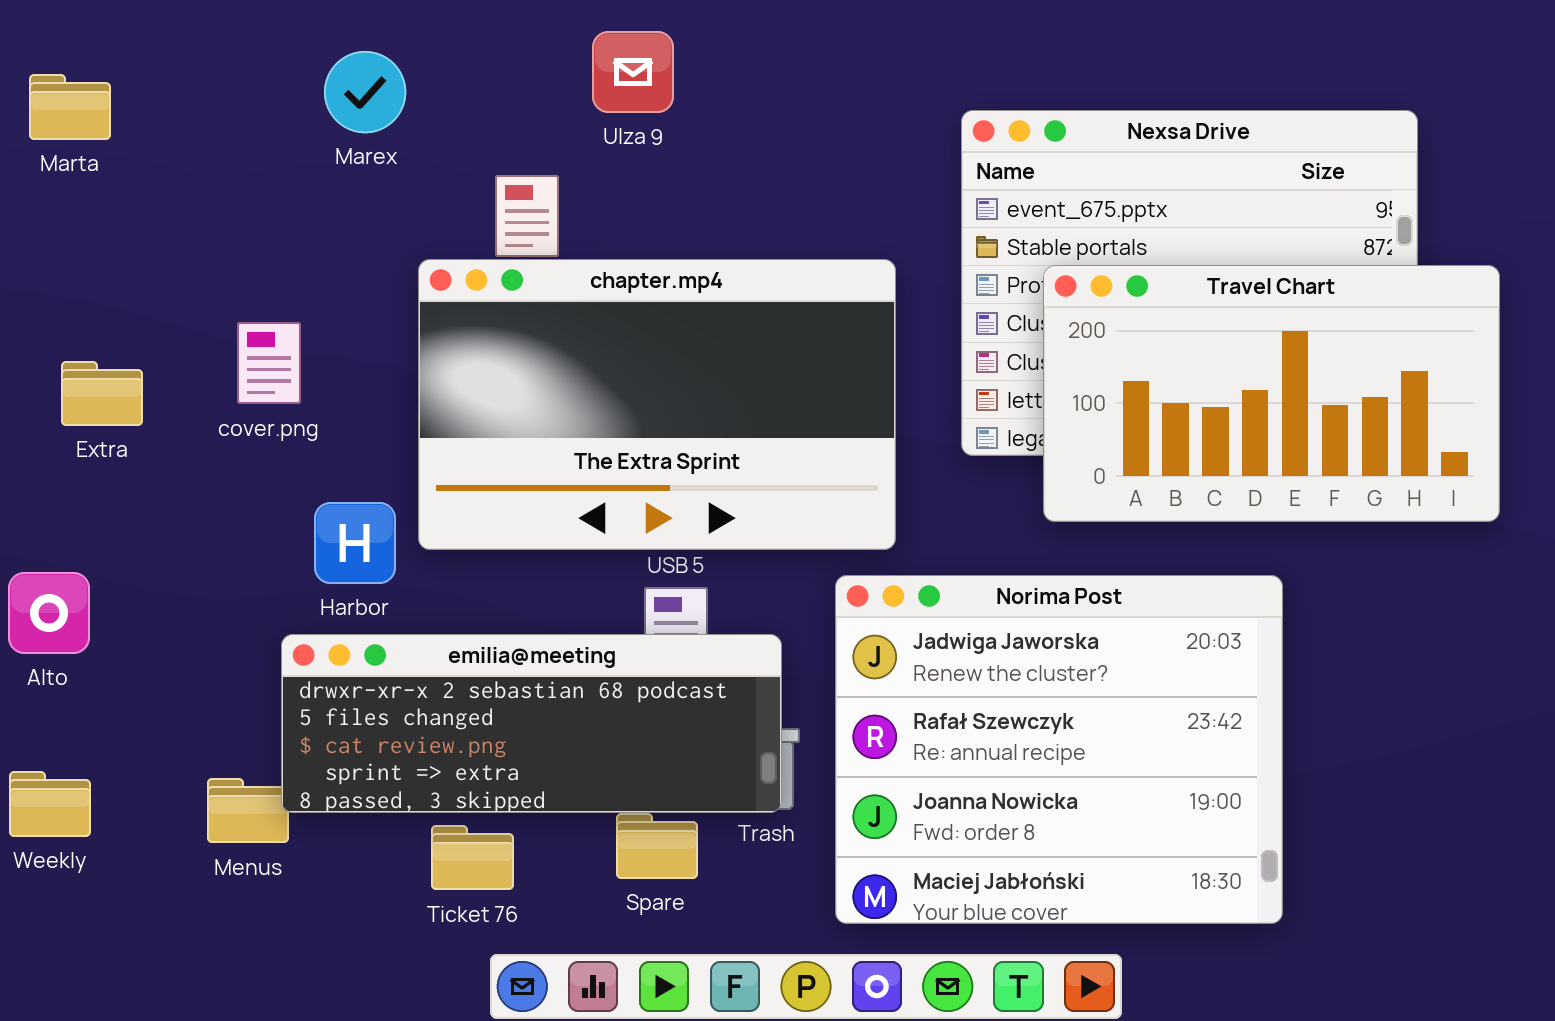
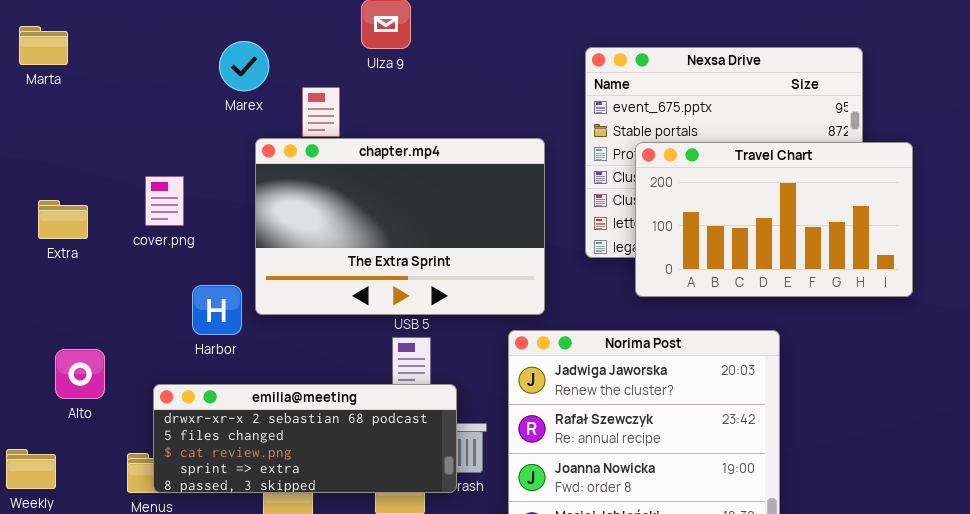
Marex: [324,51,406,133] -> [219,41,269,91], moved
Alto: [8,572,90,654] -> [55,349,105,399], moved
emilia@meeting: [281,634,782,813] -> [153,384,457,493], moved

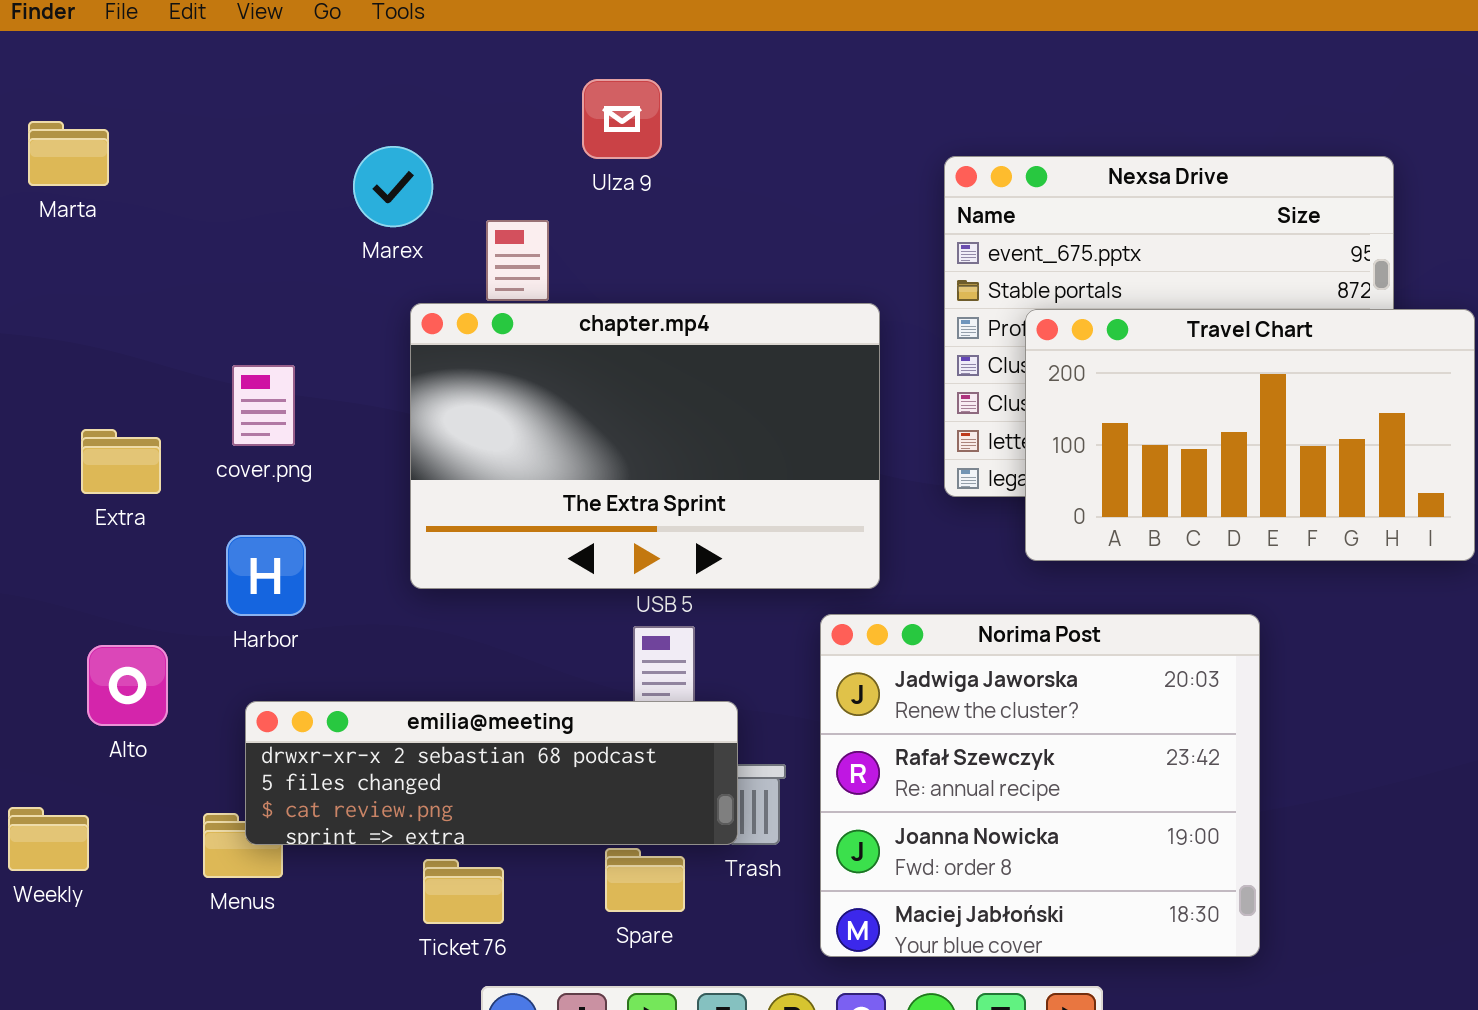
Extra: [38,200,88,239] -> [81,429,161,494], moved
Harbor: [192,285,242,335] -> [226,535,306,616], moved
emilia@meeting: [153,384,457,493] -> [245,701,738,845], resized

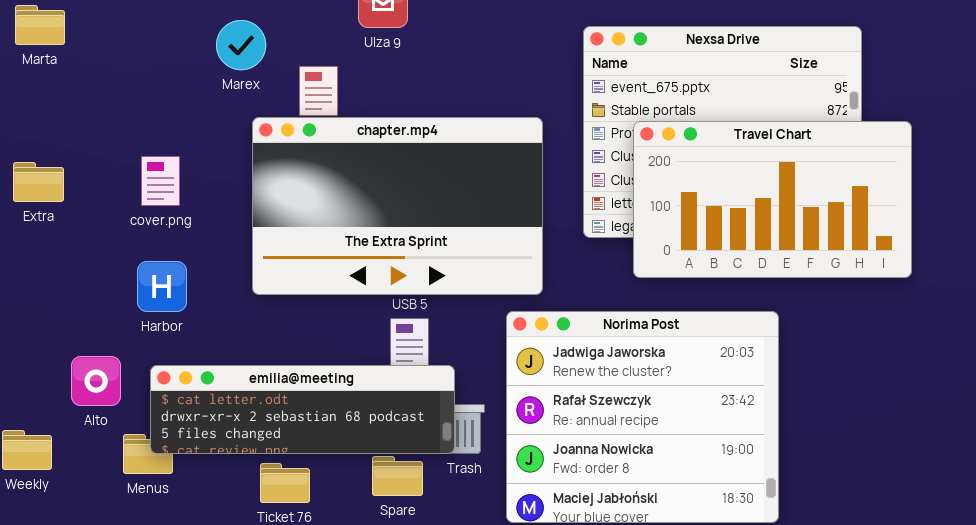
Extra: [81,429,161,494] -> [13,162,64,202], moved
Alto: [87,645,168,726] -> [71,356,121,406], moved
emilia@meeting: [245,701,738,845] -> [150,365,455,454], scrolled up 1 row

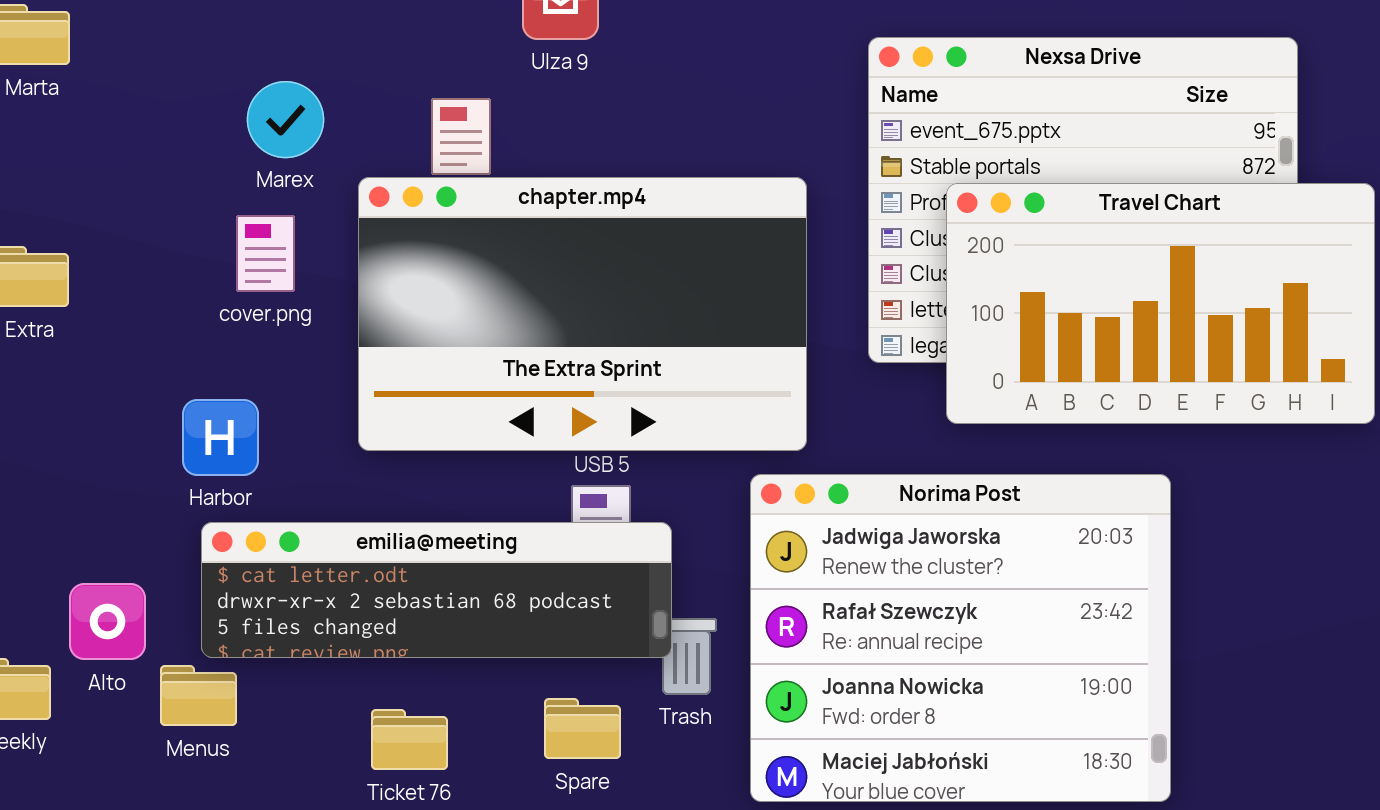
Marex: [216,20,266,70] -> [247,81,324,158], moved
cover.png: [141,156,180,206] -> [236,215,295,292], moved
Alto: [71,356,121,406] -> [69,583,146,660], moved
emilia@meeting: [150,365,455,454] -> [201,522,672,658], moved

